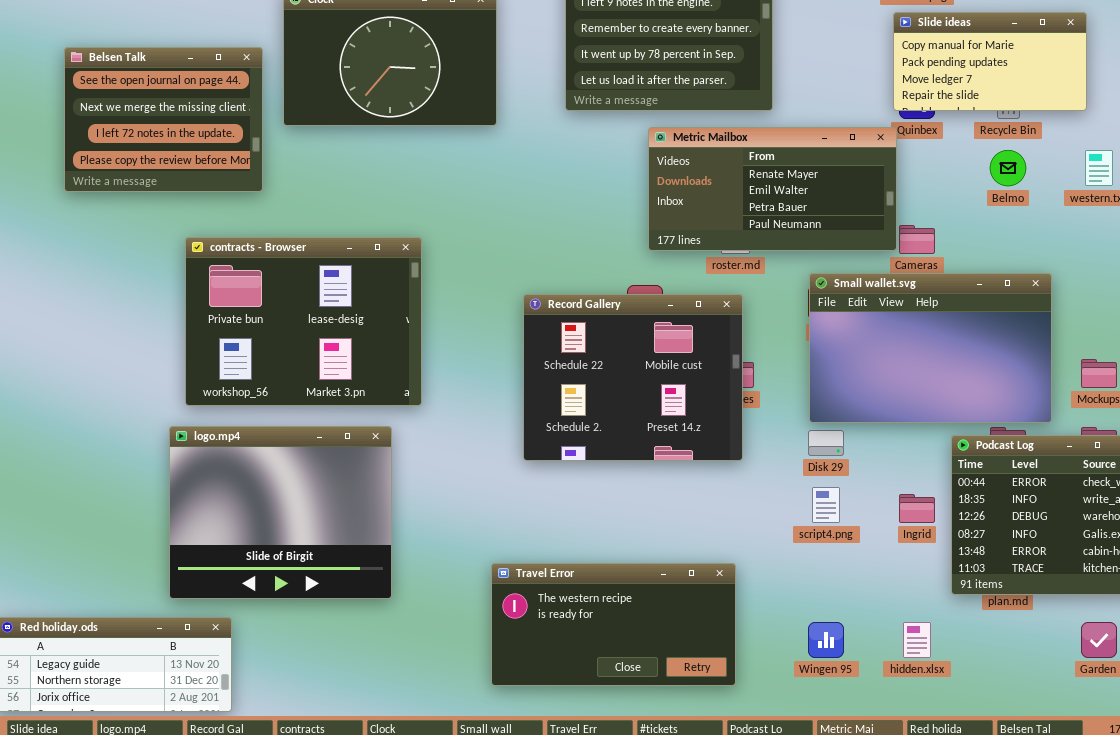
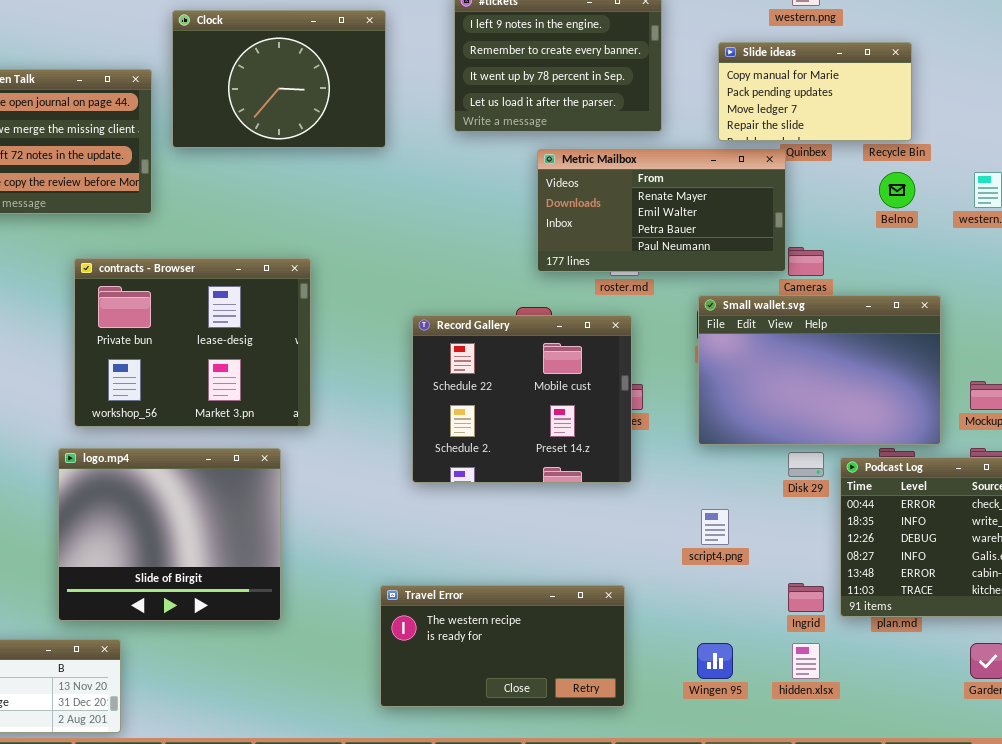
Slide ideas: [893,12,1087,111] -> [718,42,912,141], moved
Disk 29: [808,430,844,456] -> [788,452,824,477], moved
Ingrid: [899,494,935,523] -> [788,583,824,612], moved

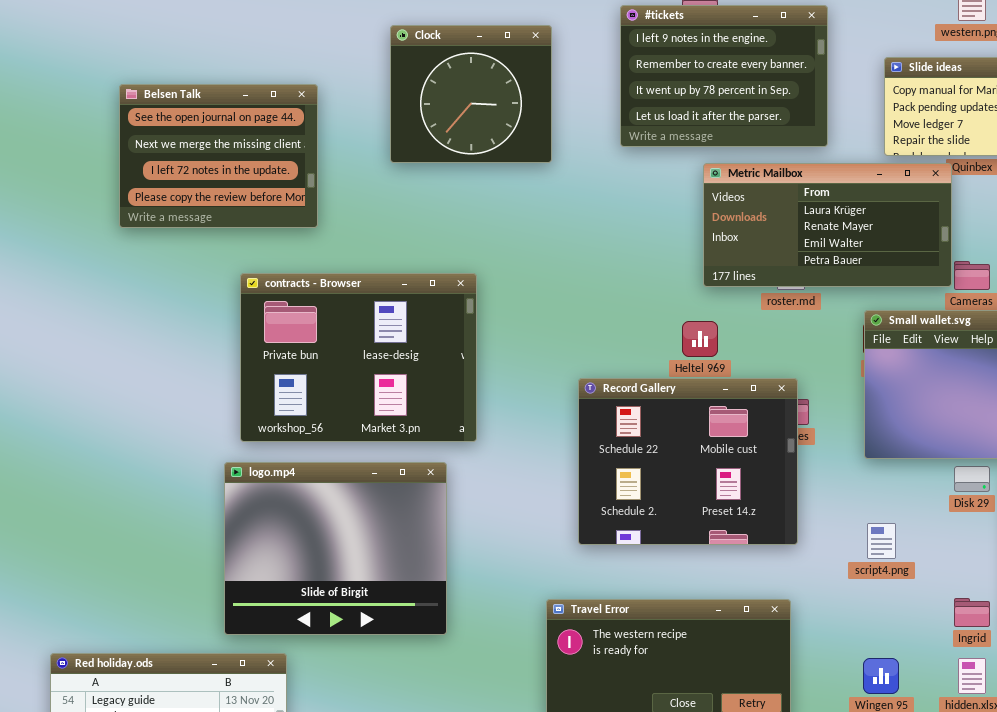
Clock: [172,10,386,148] -> [390,25,552,163], resized
Metric Mailbox: [537,149,786,272] -> [703,163,952,287], scrolled up 1 row
Record Gallery: [412,315,632,483] -> [578,378,798,545], moved

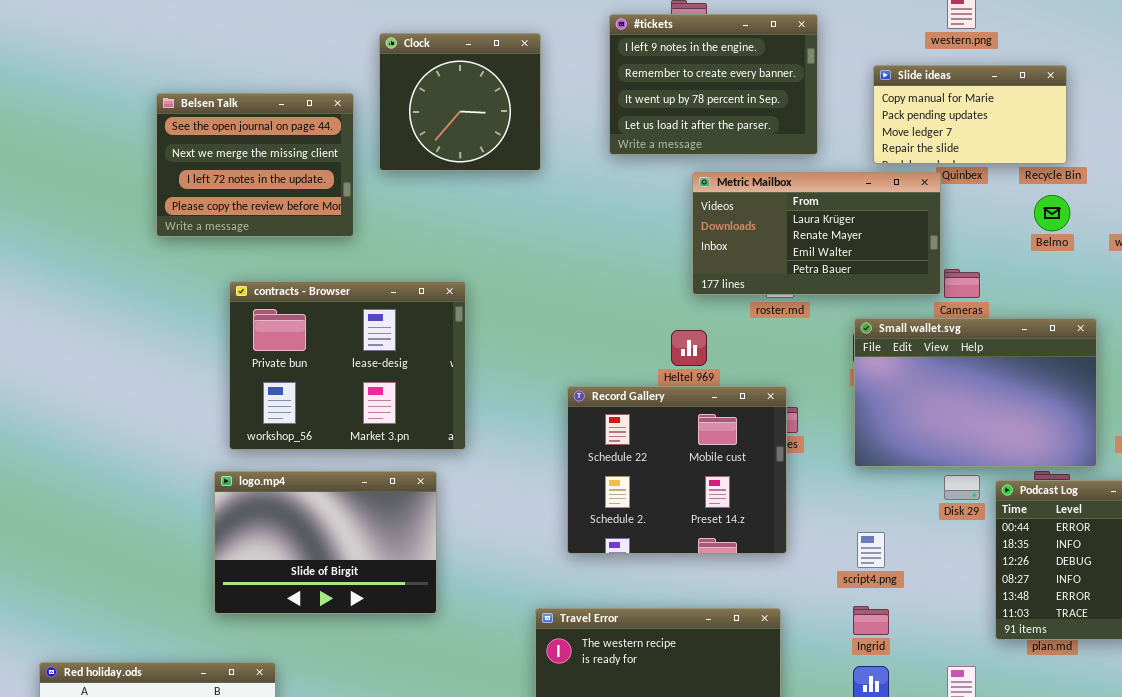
Belsen Talk: [119,84,318,228] -> [156,93,354,237], moved
logo.mp4: [224,462,447,635] -> [214,471,437,614], resized
Ingrid: [954,598,990,627] -> [853,606,889,635], moved

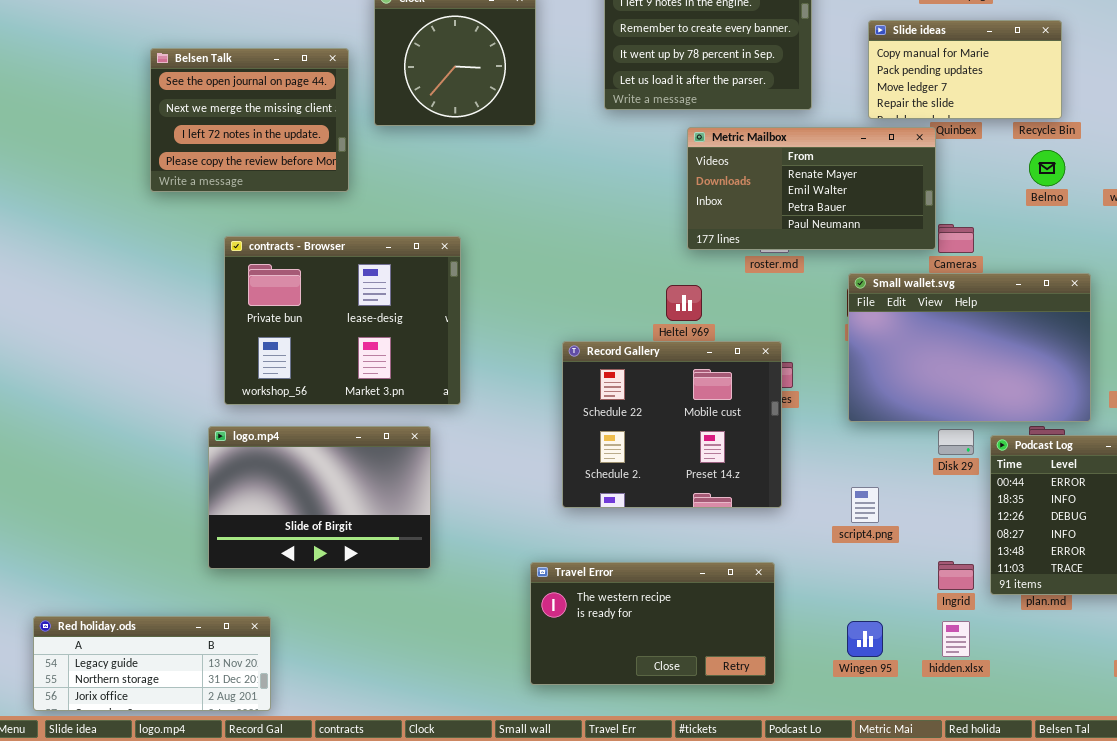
Metric Mailbox: [692,172,941,295] -> [687,127,936,250], scrolled down 1 row
Ingrid: [853,606,889,635] -> [938,561,974,590], moved

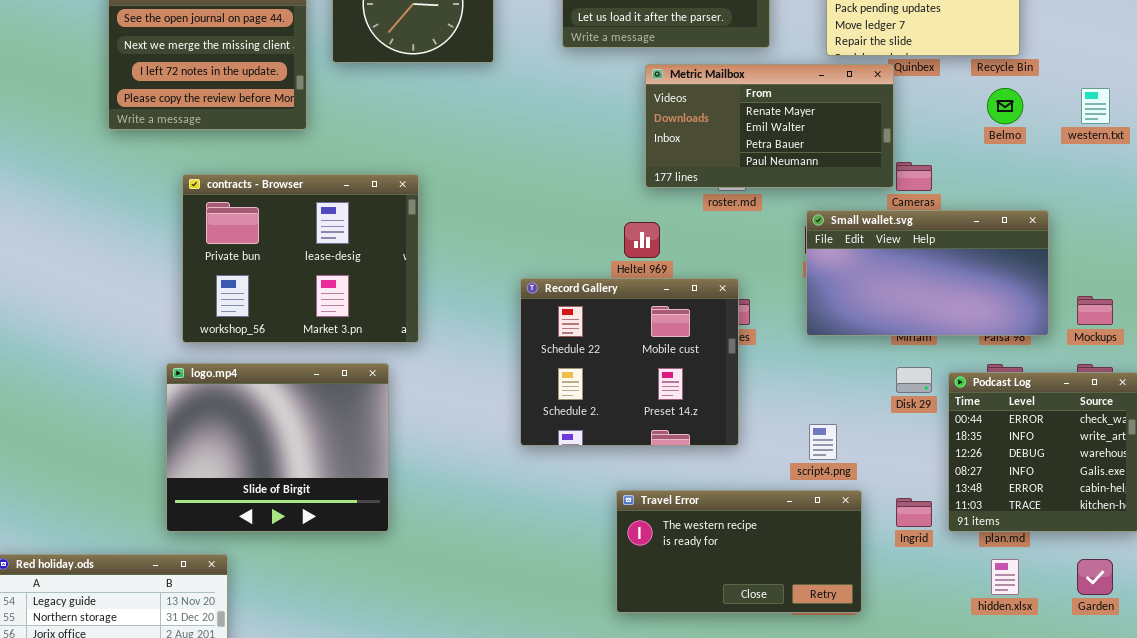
Small wallet.svg: [848,273,1091,422] -> [806,210,1049,336], resized
logo.mp4: [208,426,431,569] -> [166,363,389,532], resized
Travel Error: [530,562,775,685] -> [616,490,862,613], moved
hidden.xlsx: [942,621,970,657] -> [991,559,1019,595], moved

